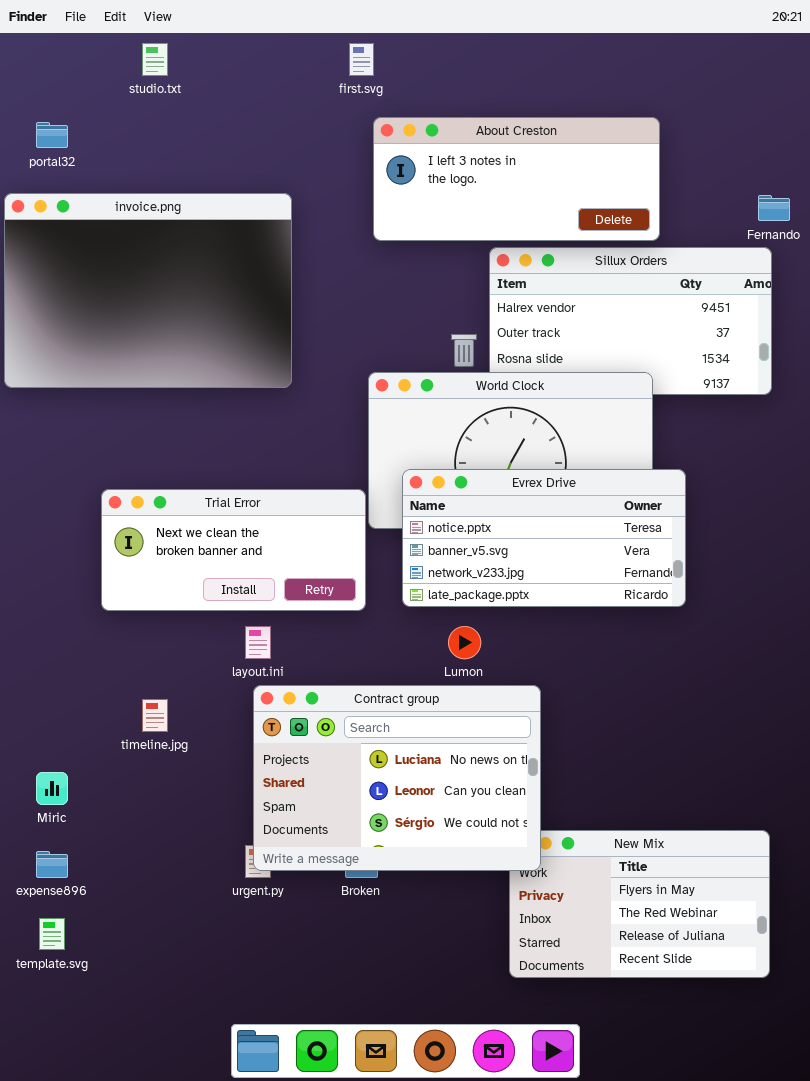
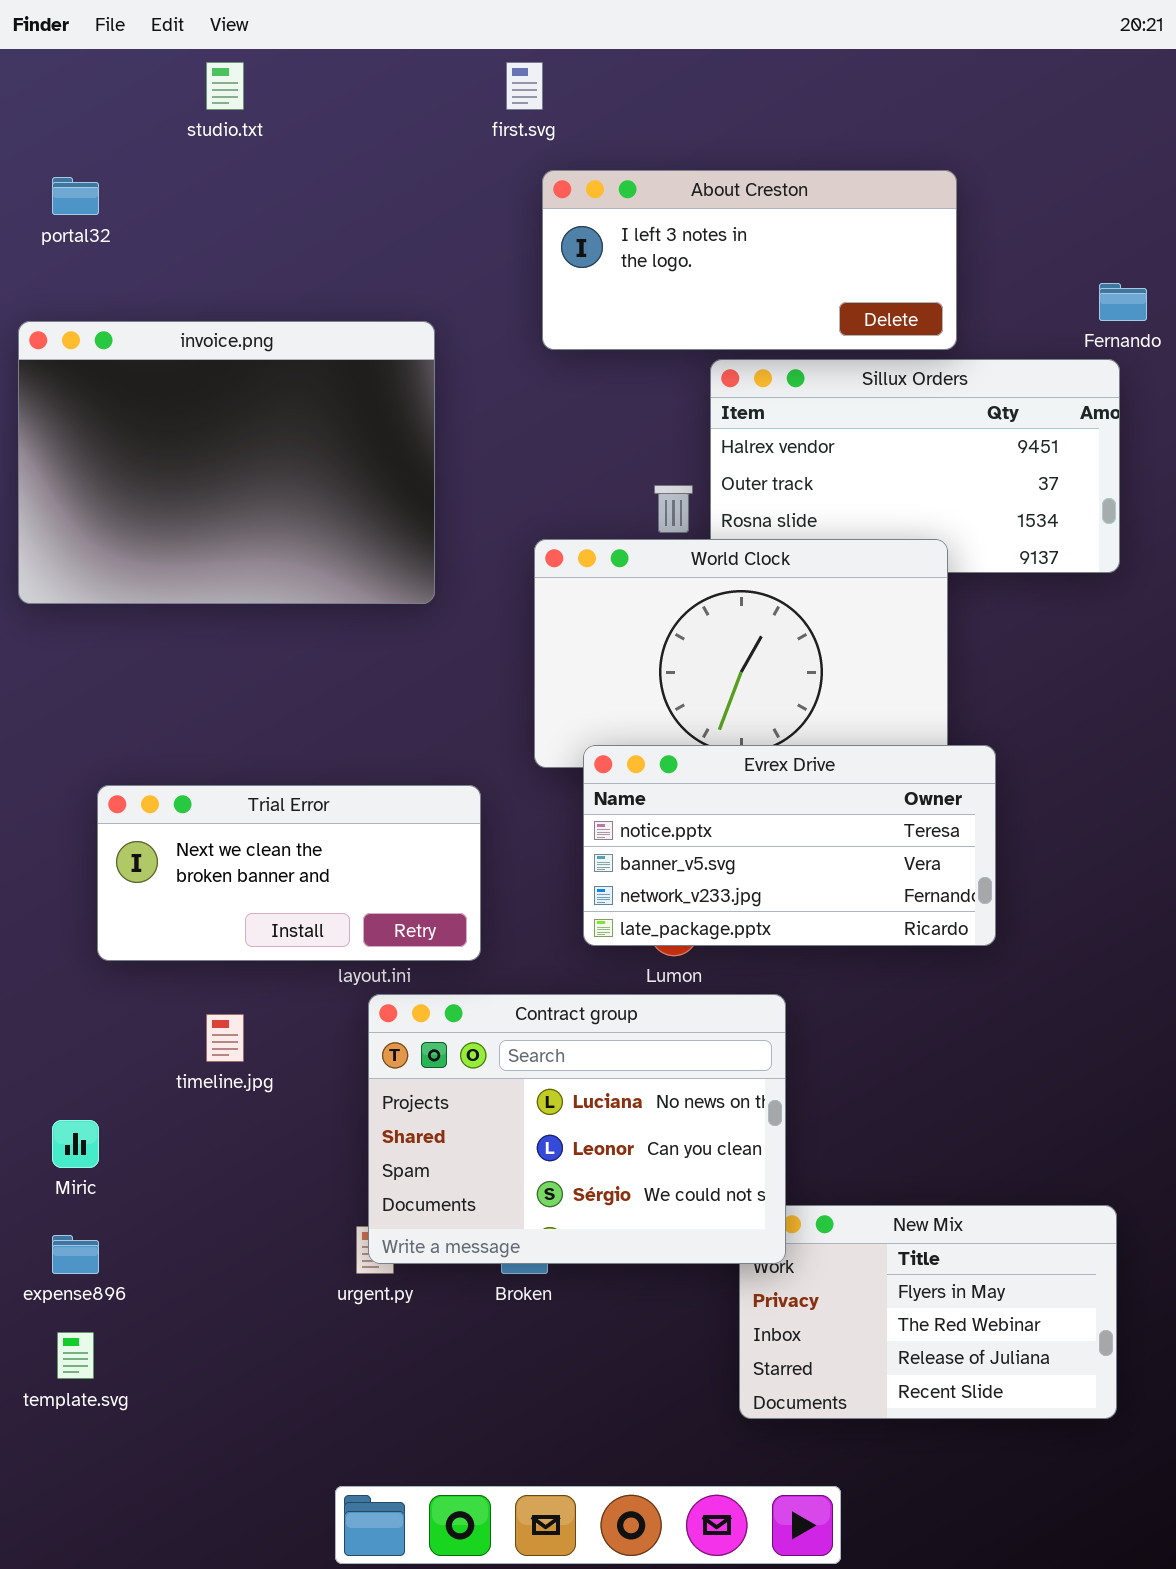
invoice.png: [4,193,292,388] -> [18,321,435,604], moved
Evrex Drive: [402,469,686,607] -> [583,745,996,946], moved
Trial Error: [101,489,366,611] -> [97,785,481,961], moved

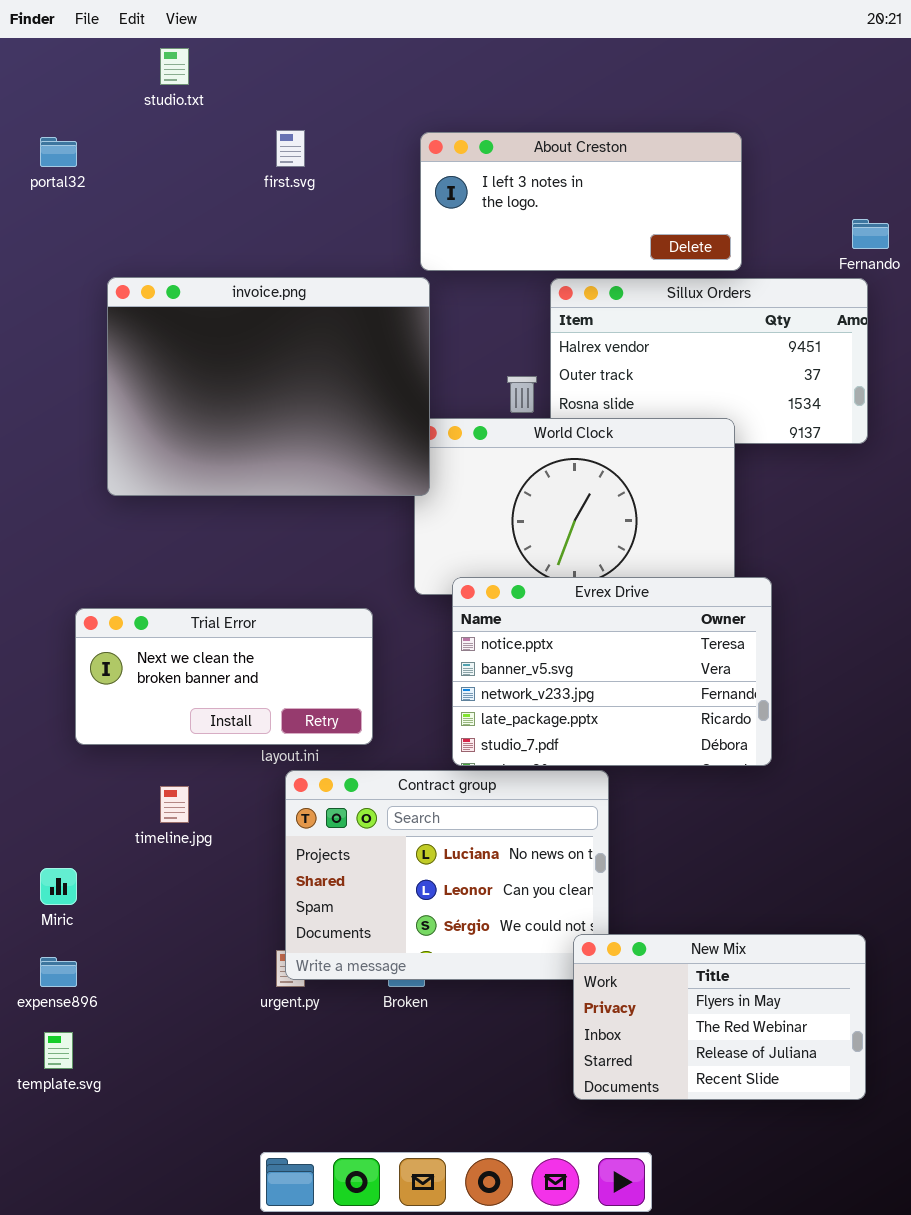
first.svg: [506,62,543,110] -> [276,130,305,167], moved
invoice.png: [18,321,435,604] -> [107,277,430,496], moved
Evrex Drive: [583,745,996,946] -> [452,577,772,766], resized
New Mix: [739,1205,1117,1419] -> [573,934,866,1100], raised

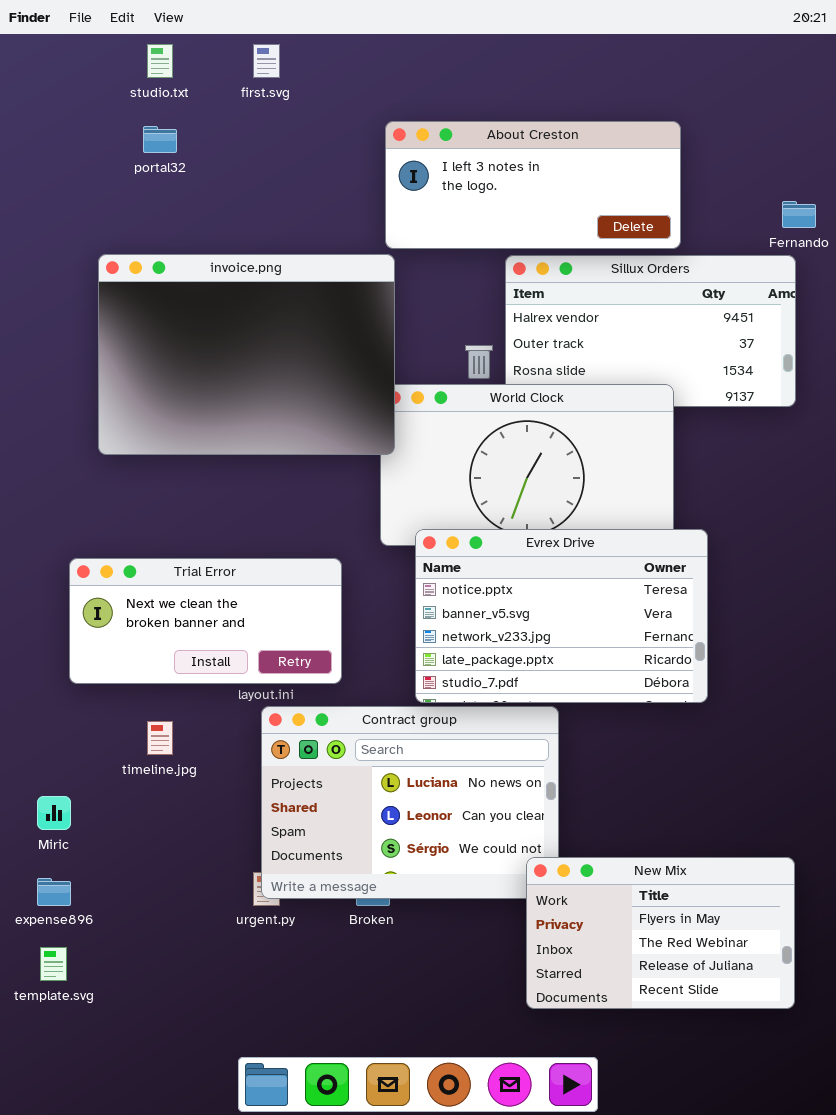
first.svg: [276,130,305,167] -> [253,44,280,78], moved
portal32: [40,137,77,167] -> [143,126,177,153], moved

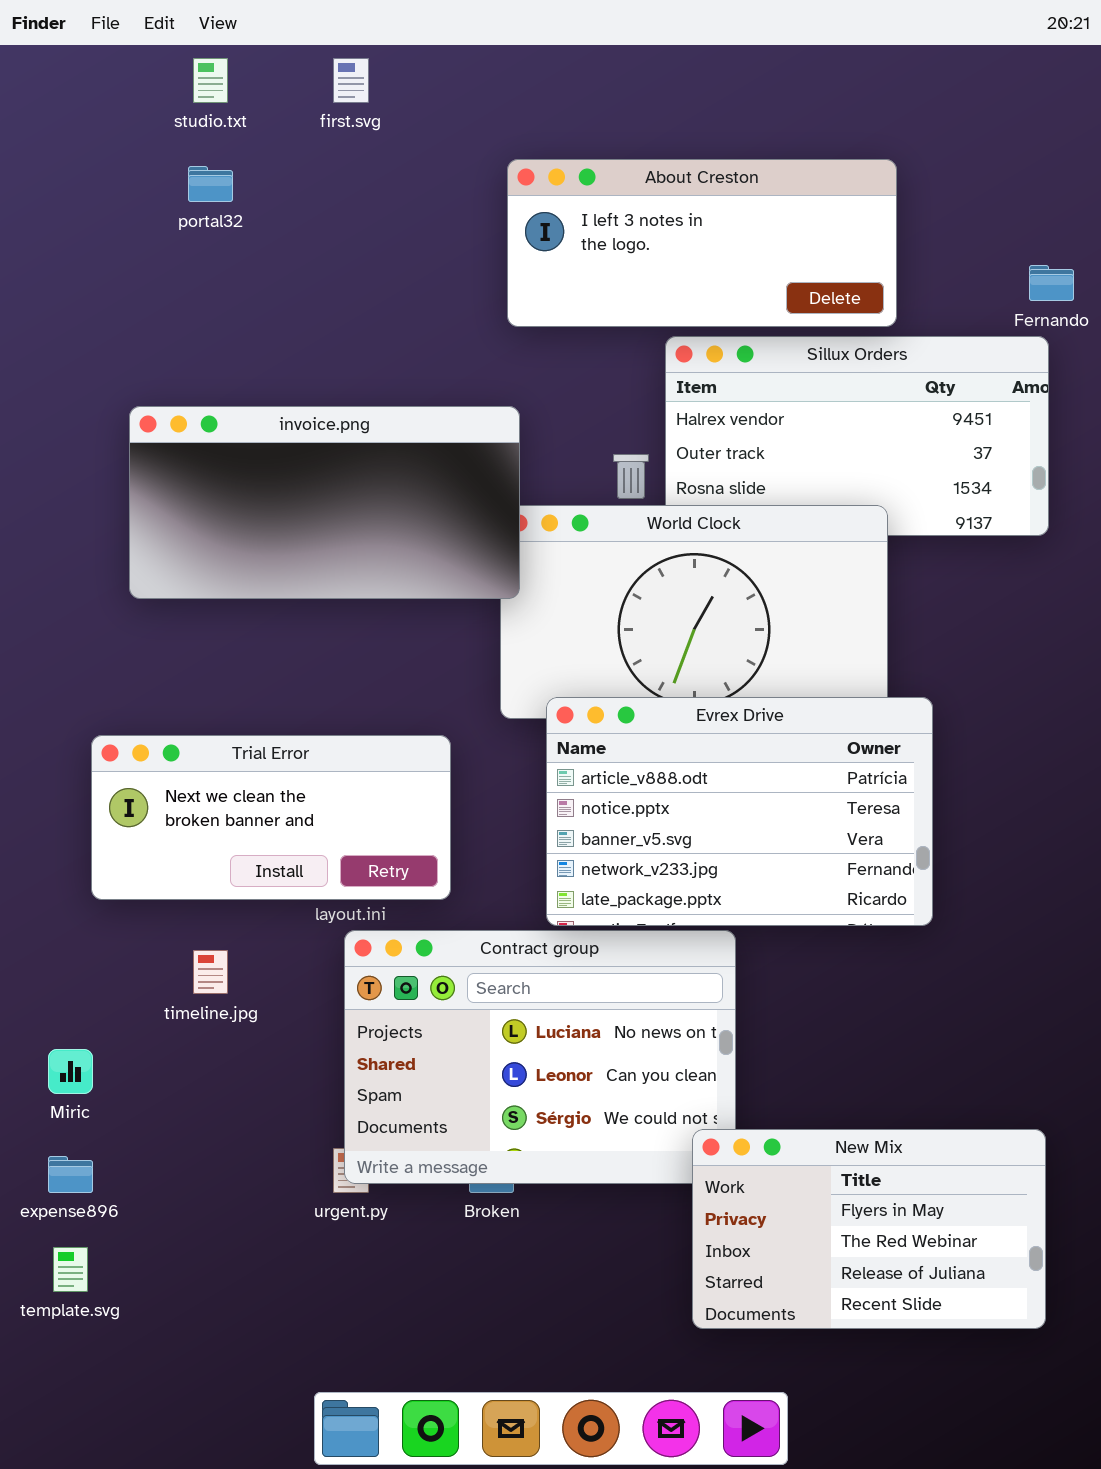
invoice.png: [98,254,395,455] -> [129,406,520,599], resized
Evrex Drive: [415,529,708,703] -> [546,697,933,926], scrolled up 1 row

